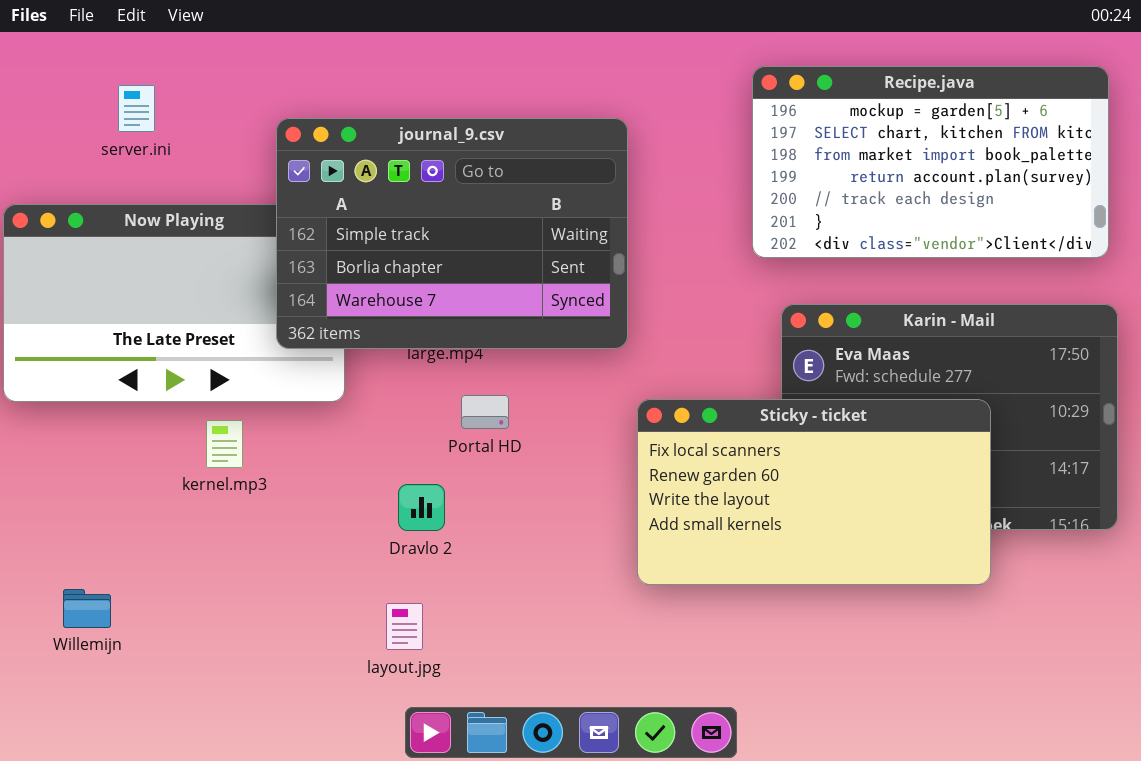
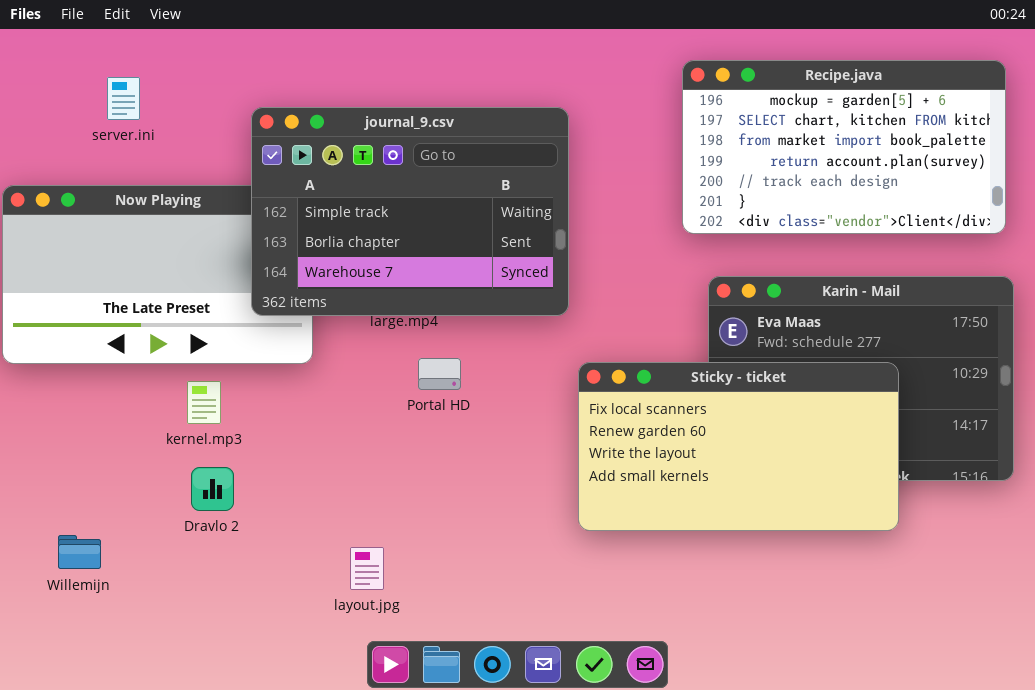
Dravlo 2: [398,484,445,531] -> [191,467,234,511], moved

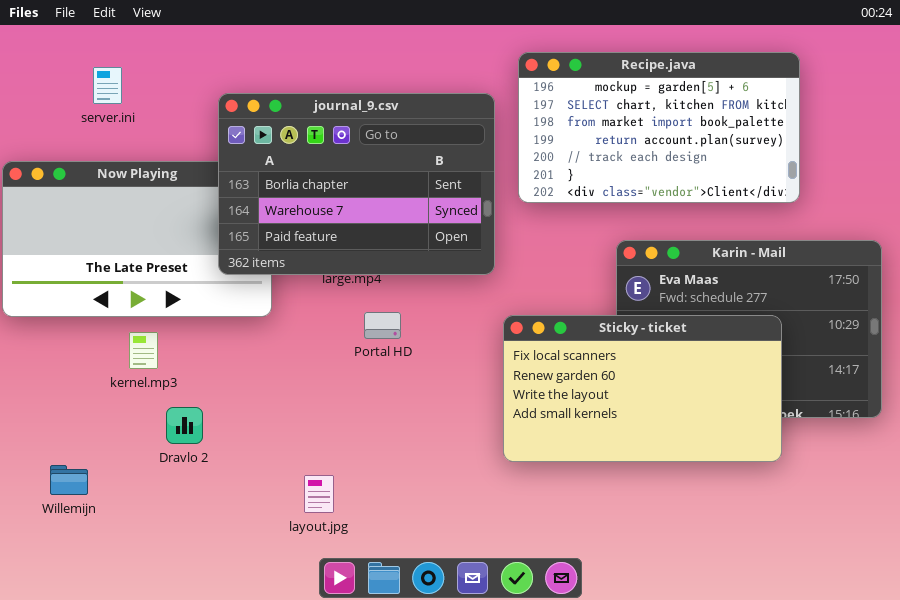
Recipe.java: [682,60,1006,234] -> [518,52,800,203], moved
journal_9.csv: [251,107,569,316] -> [218,93,495,275], scrolled down 1 row
kernel.mp3: [187,381,221,424] -> [129,332,158,369], moved

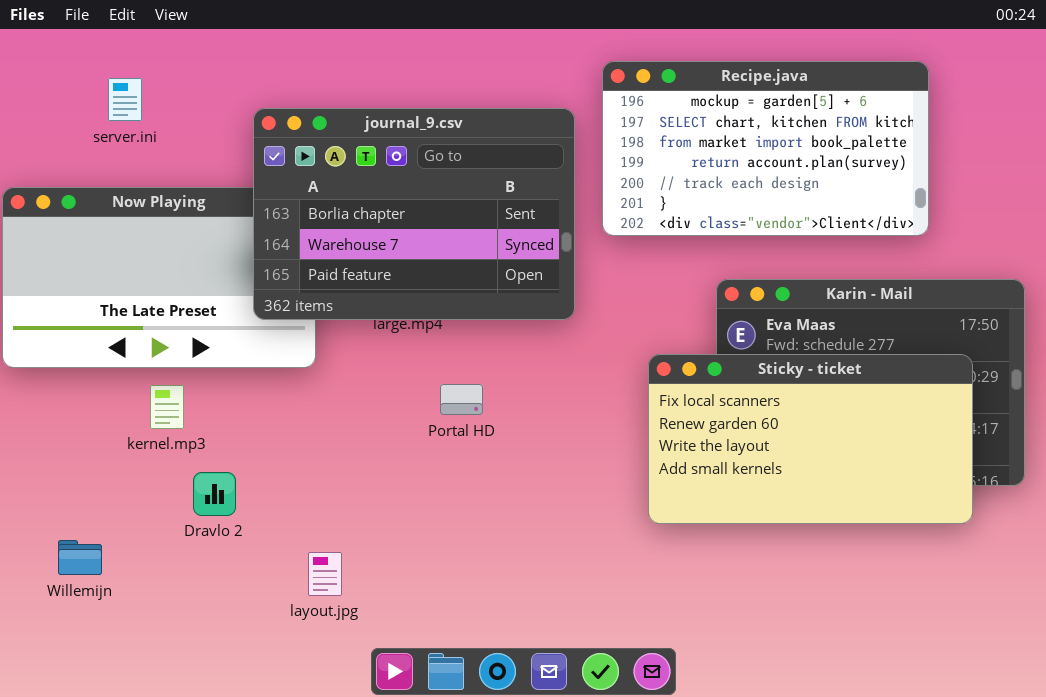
Portal HD: [364,312,401,339] -> [440,384,483,415], moved
Sticky - ticket: [503,315,782,462] -> [648,354,973,524], moved
layout.jpg: [304,475,334,513] -> [308,552,342,596], moved

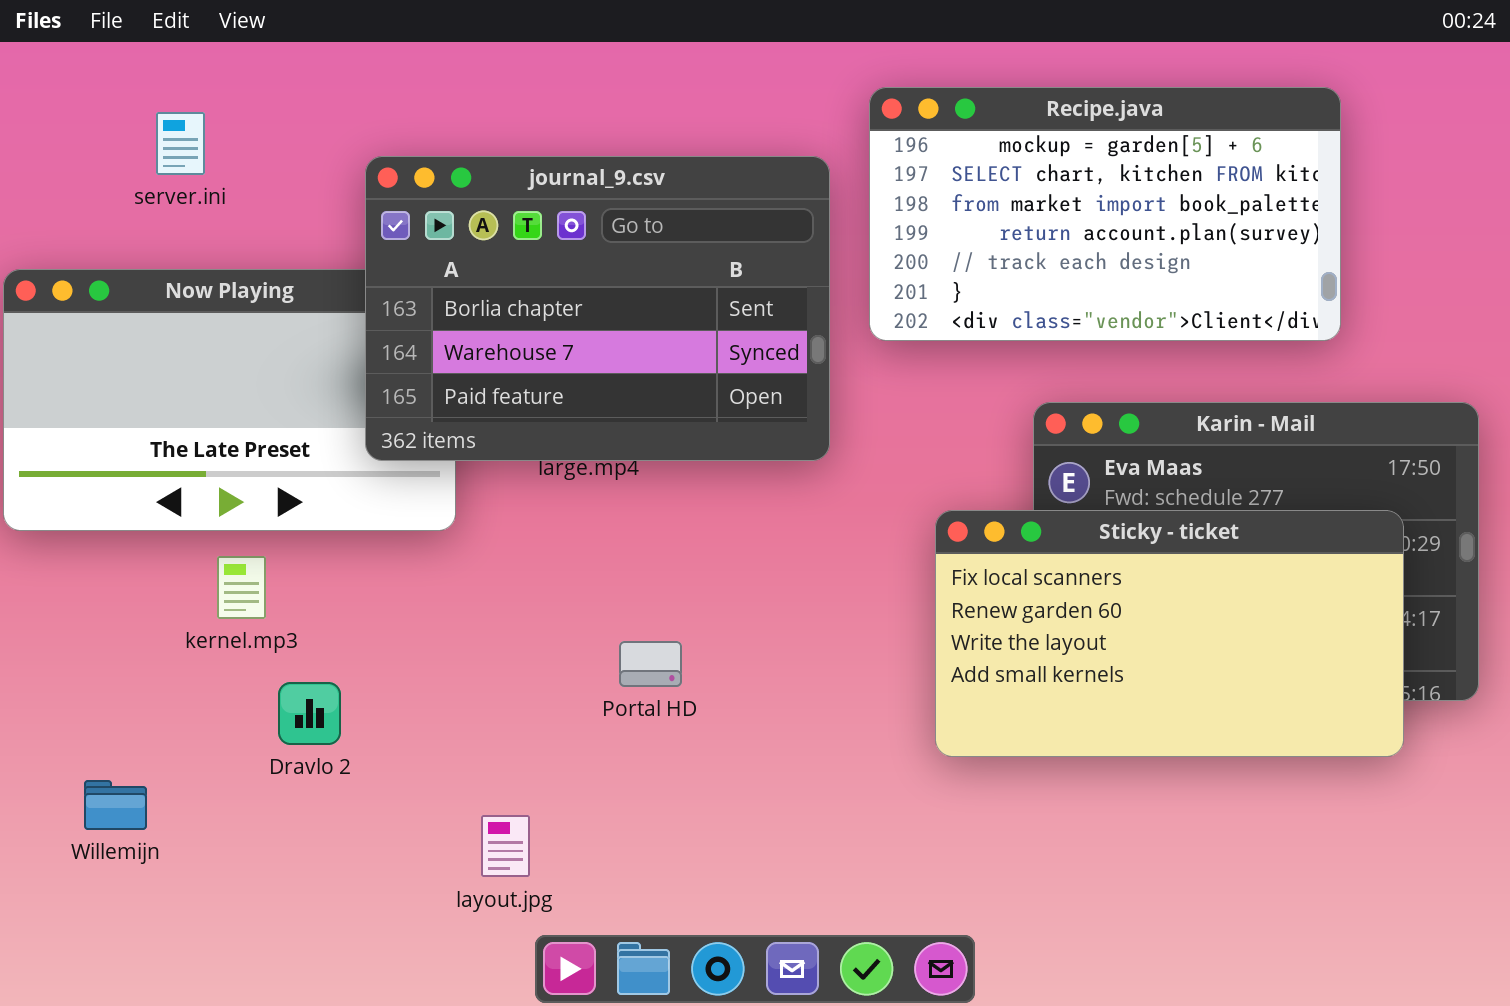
Portal HD: [440,384,483,415] -> [619,641,682,687], moved
layout.jpg: [308,552,342,596] -> [481,815,530,877], moved

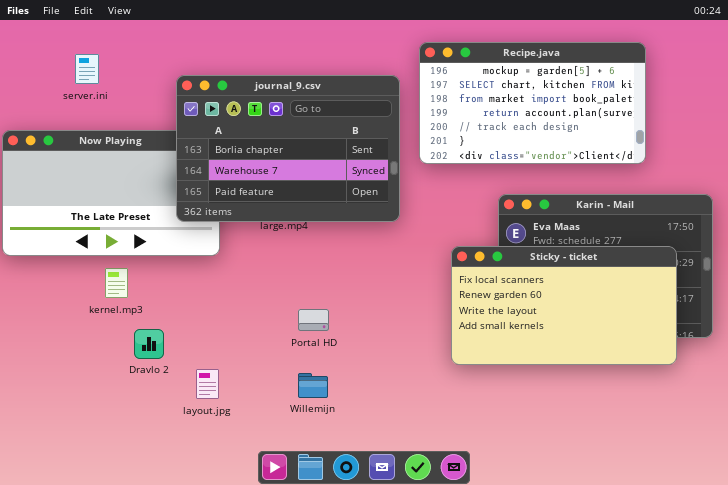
Willemijn: [84,780,147,830] -> [298,373,328,398], moved
layout.jpg: [481,815,530,877] -> [196,369,219,399], moved

